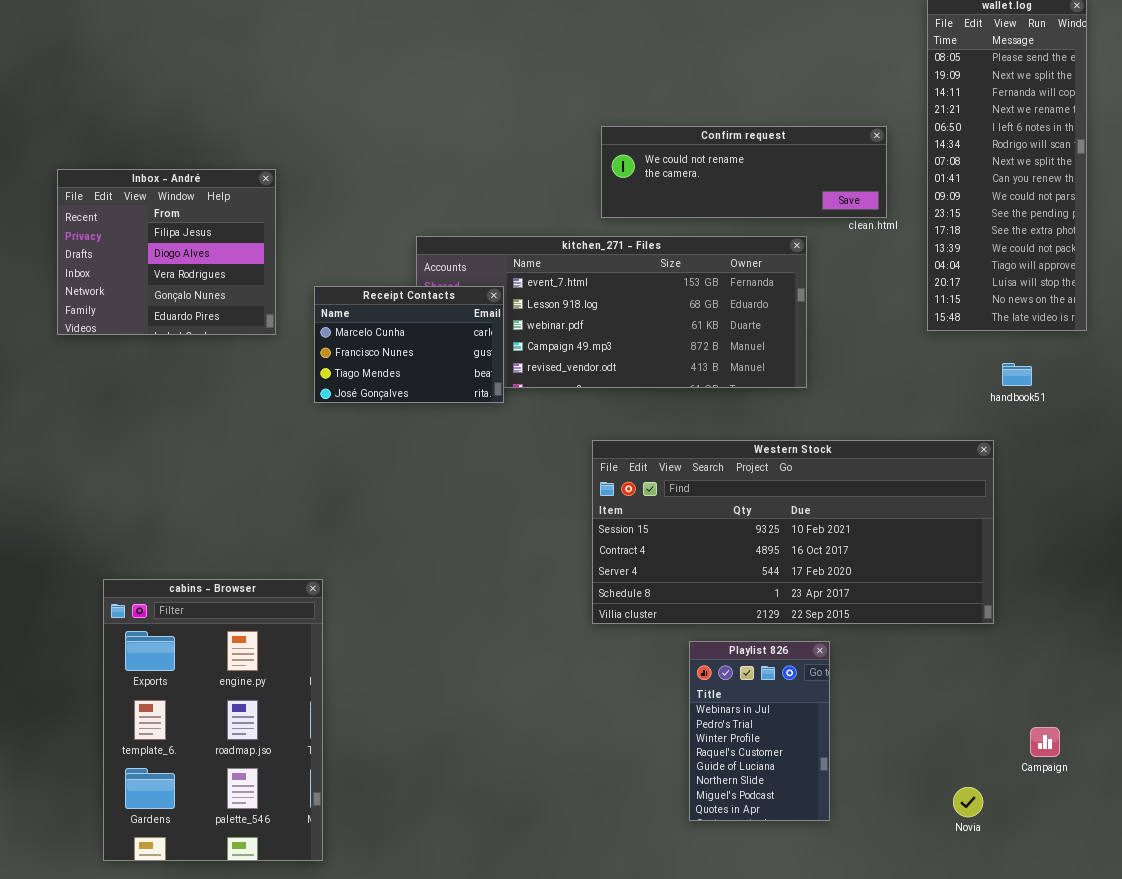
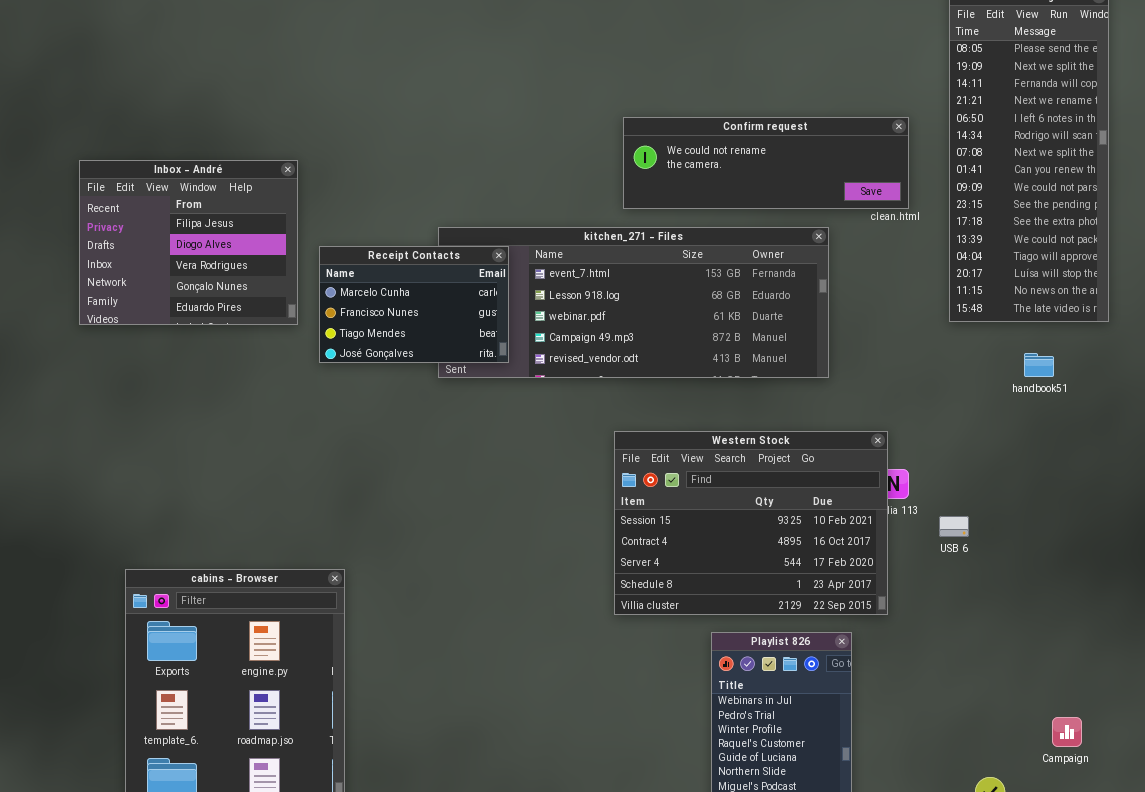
Receipt Contacts: [314,286,504,403] -> [319,246,509,363], moved
Western Stock: [592,440,994,624] -> [614,431,888,615], resized

